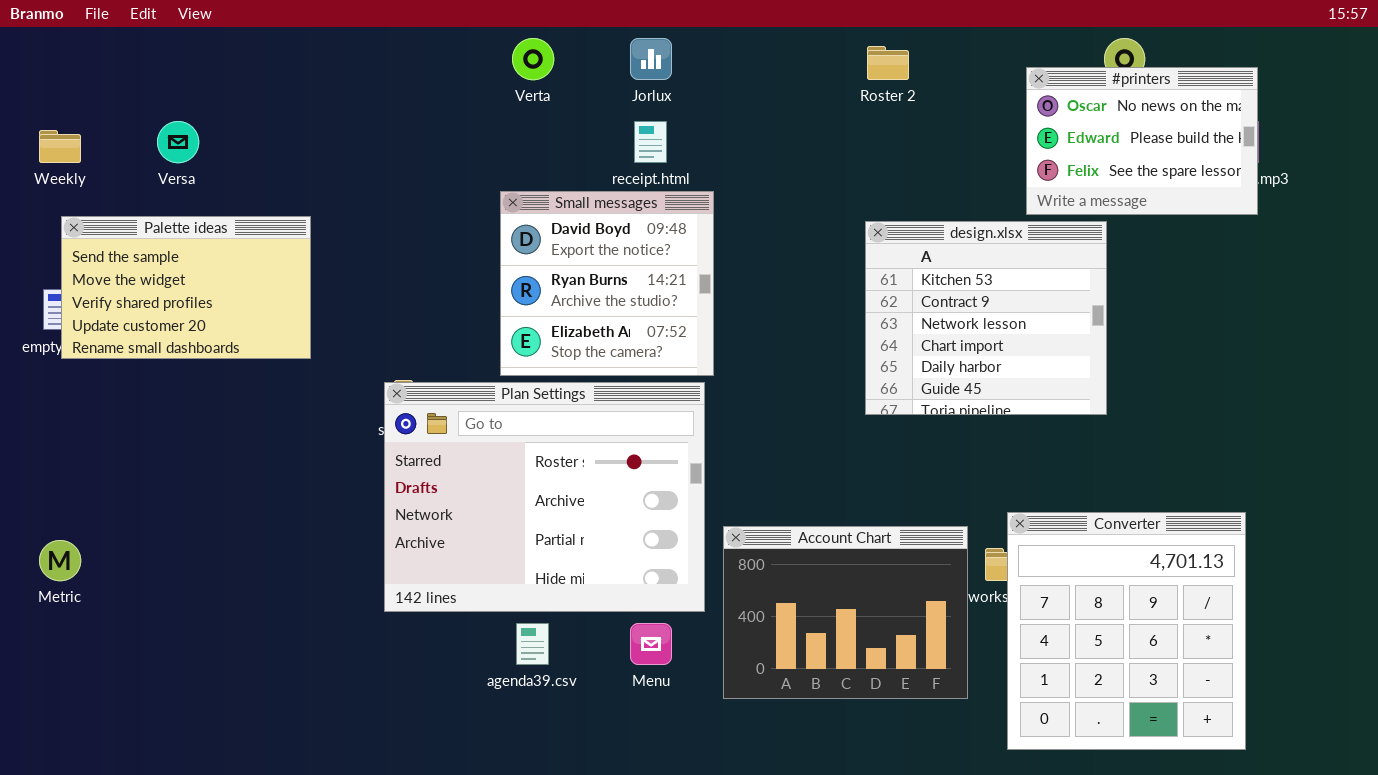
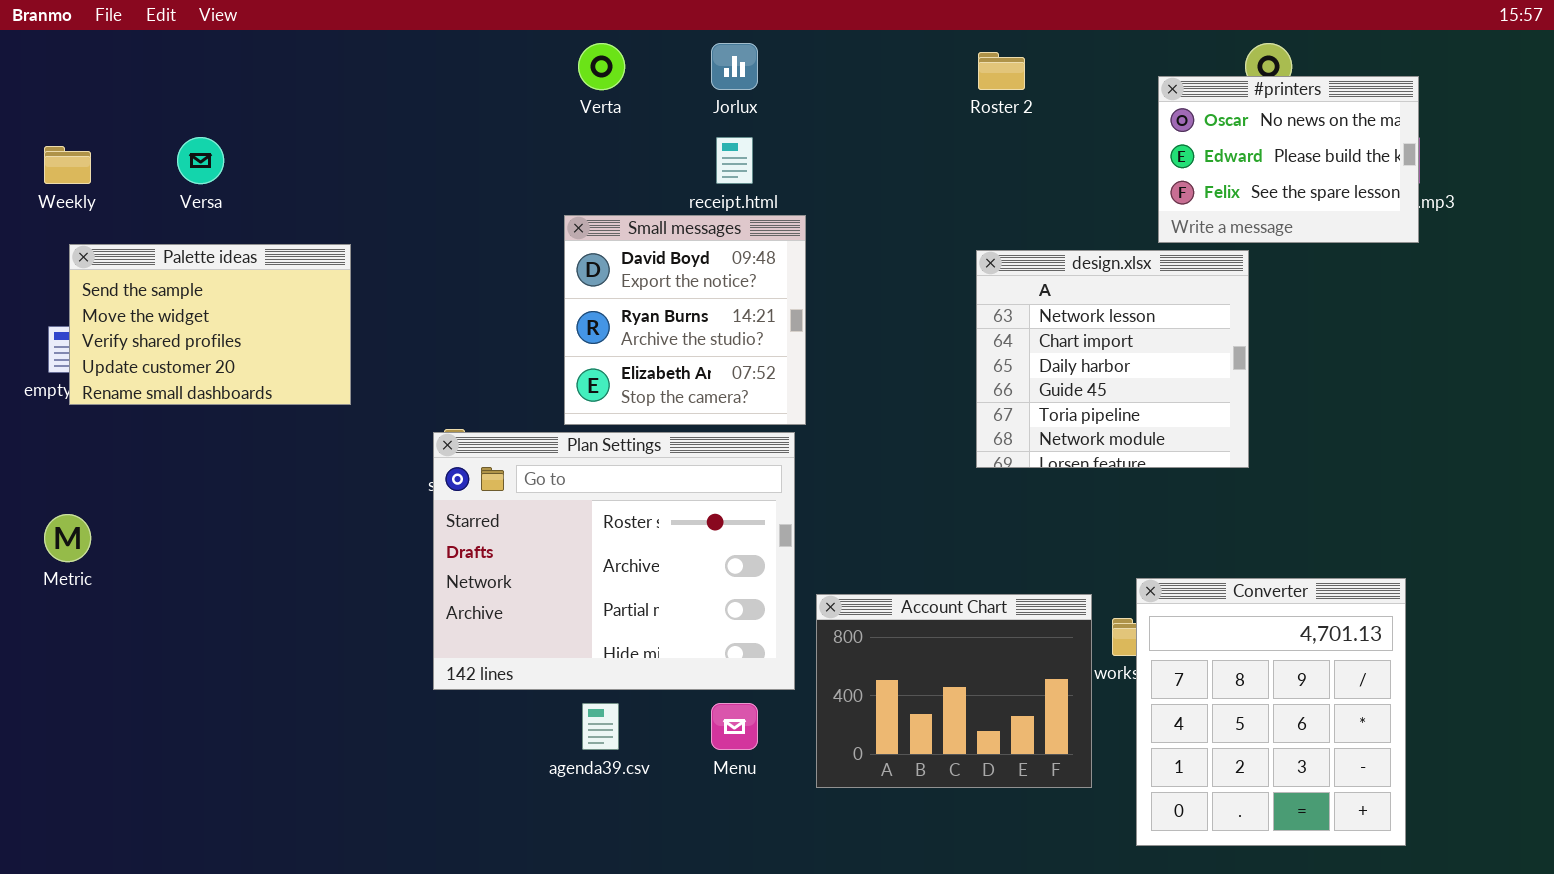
design.xlsx: [865,221,1107,415] -> [976,250,1249,468], scrolled down 2 rows
Metric: [39,540,81,581] -> [44,514,91,562], moved

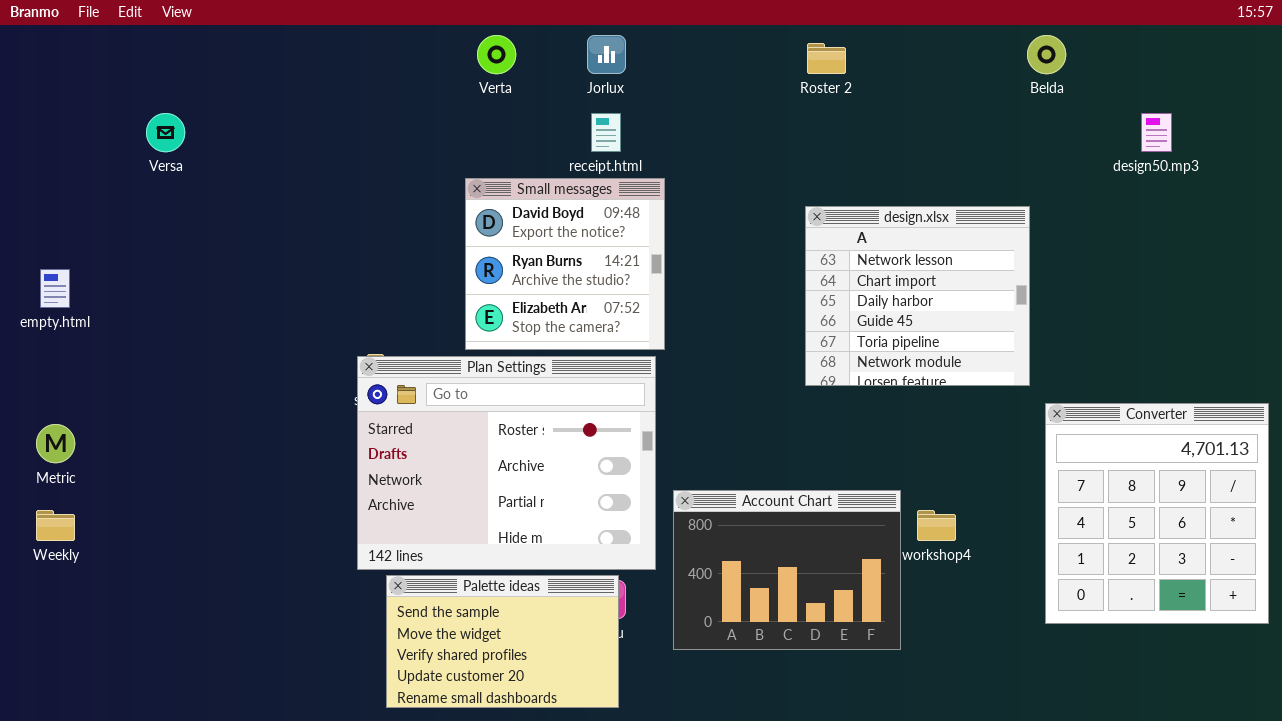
#printers: [1158,76,1419,243] -> none, closed
Weekly: [44,146,91,184] -> [36,510,75,541], moved
Palette ideas: [69,244,351,405] -> [386,575,619,708], moved
Converter: [1136,578,1406,846] -> [1045,403,1269,624], moved

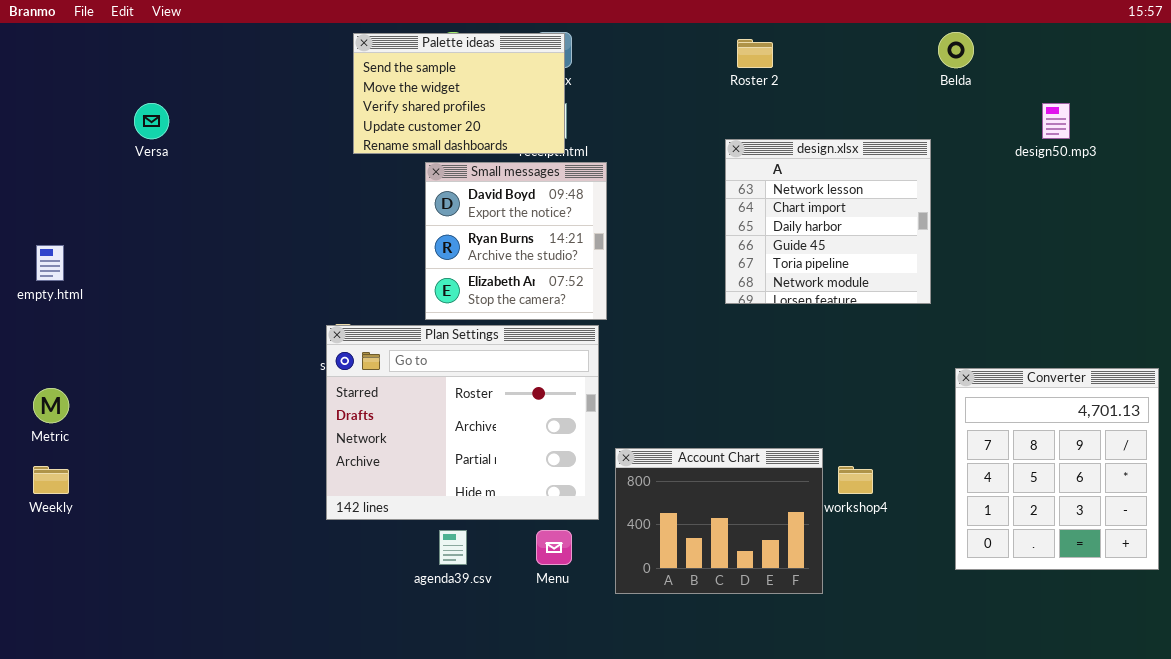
design.xlsx: [805,206,1030,386] -> [725,139,931,304], moved
Palette ideas: [386,575,619,708] -> [353,33,565,154], moved

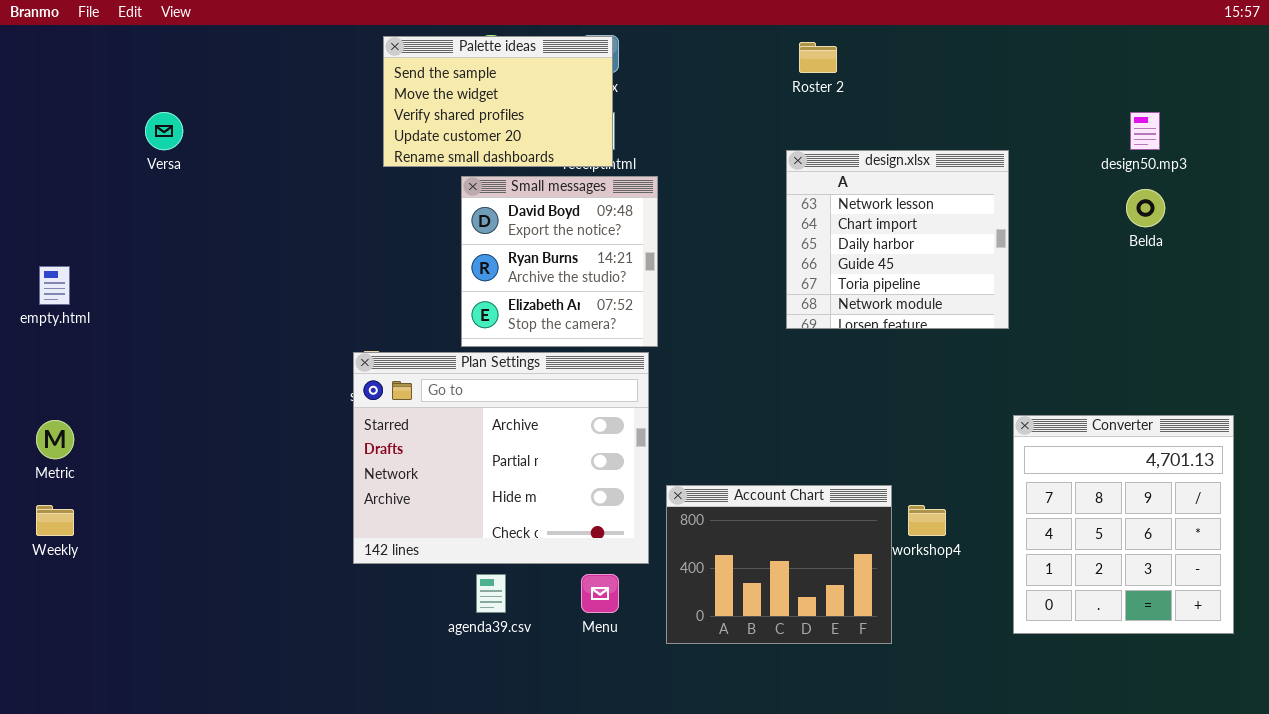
Belda: [938,32,974,68] -> [1126,189,1165,227], moved
Plan Settings: [326,325,599,520] -> [353,352,649,564], scrolled down 1 row
Converter: [955,368,1159,570] -> [1013,415,1234,634], moved

